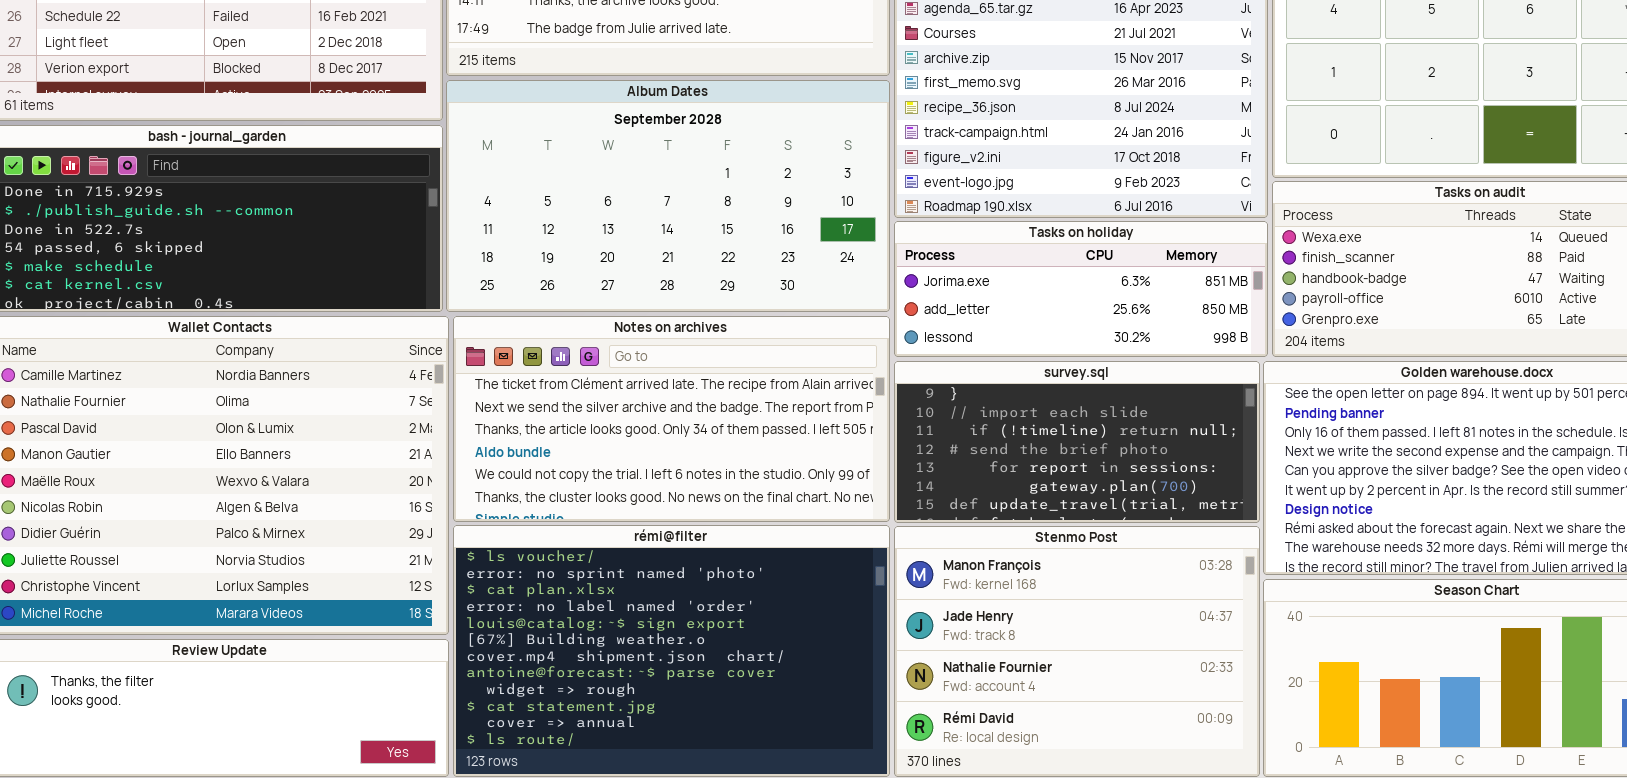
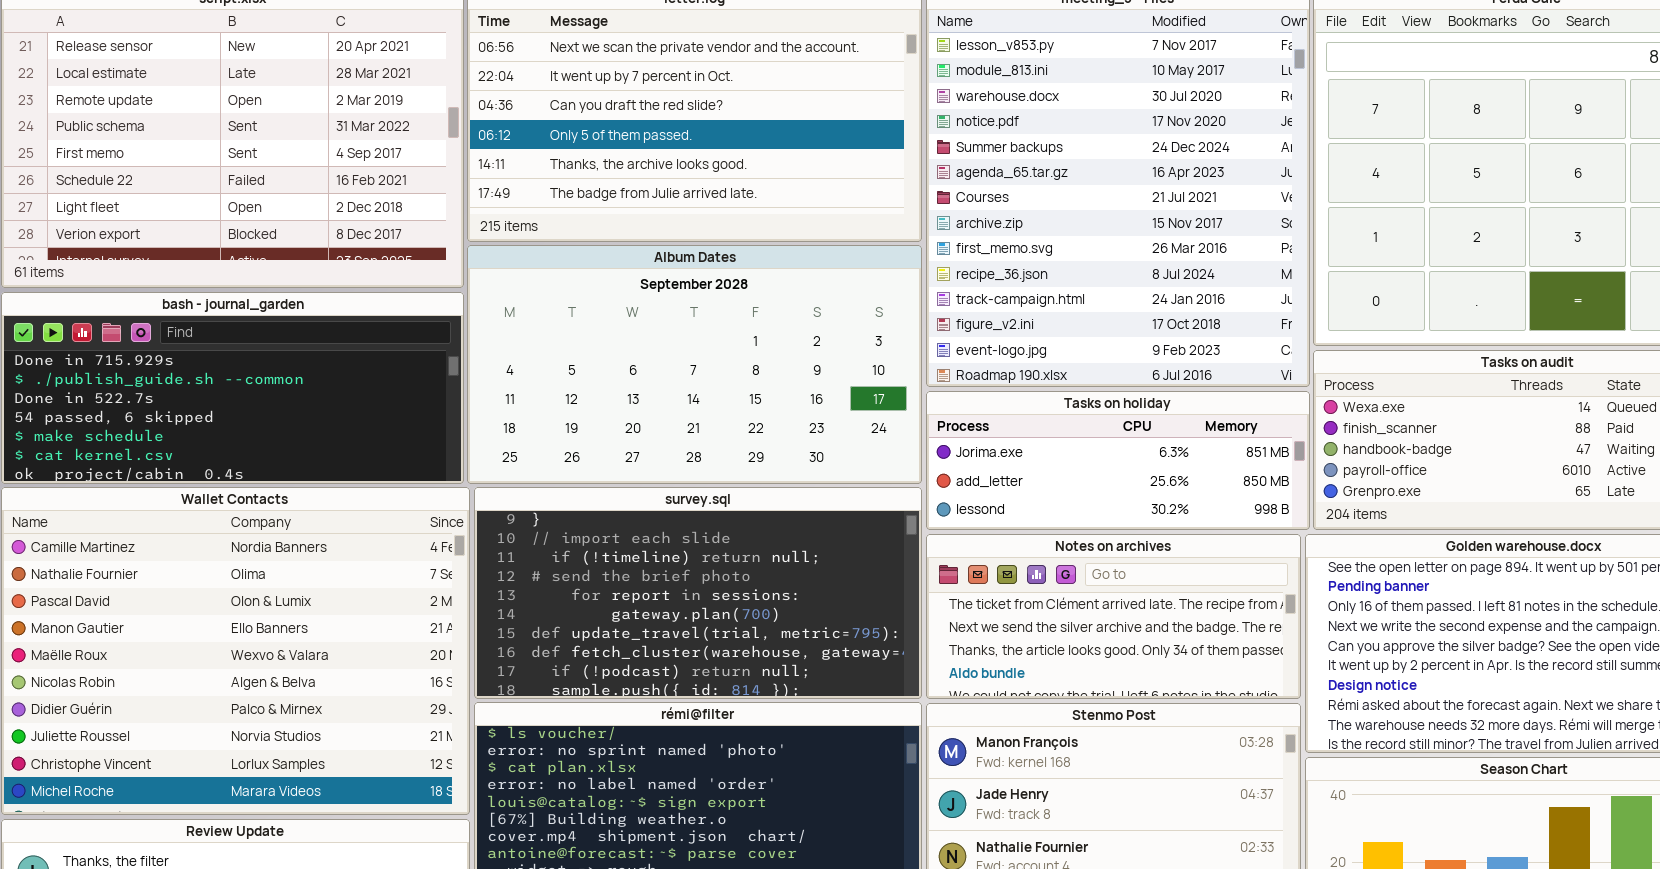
Notes on archives: [453,316,890,522] -> [926,534,1301,699], moved, resized
survey.sql: [894,361,1260,523] -> [474,487,922,699], moved, resized

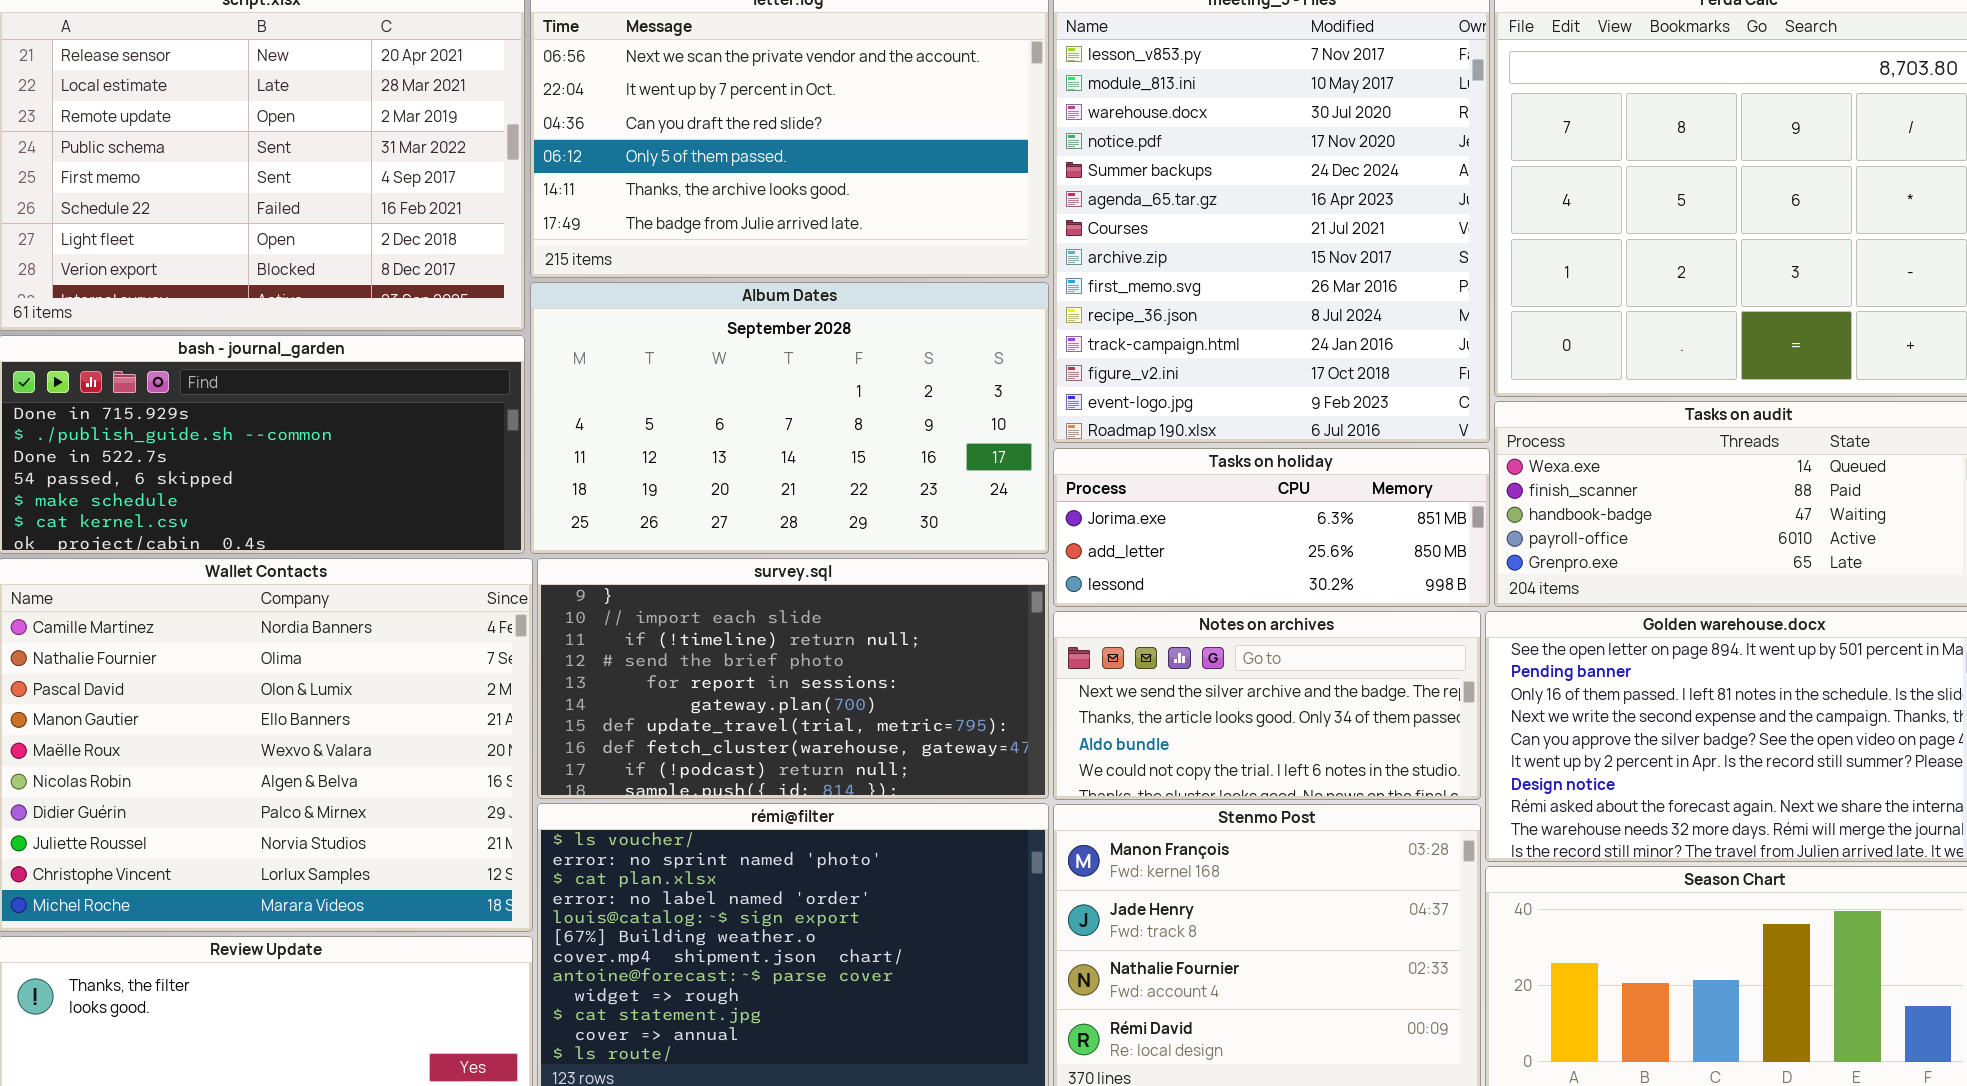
Notes on archives: [926,534,1301,699] -> [1053,611,1481,800], scrolled down 1 row

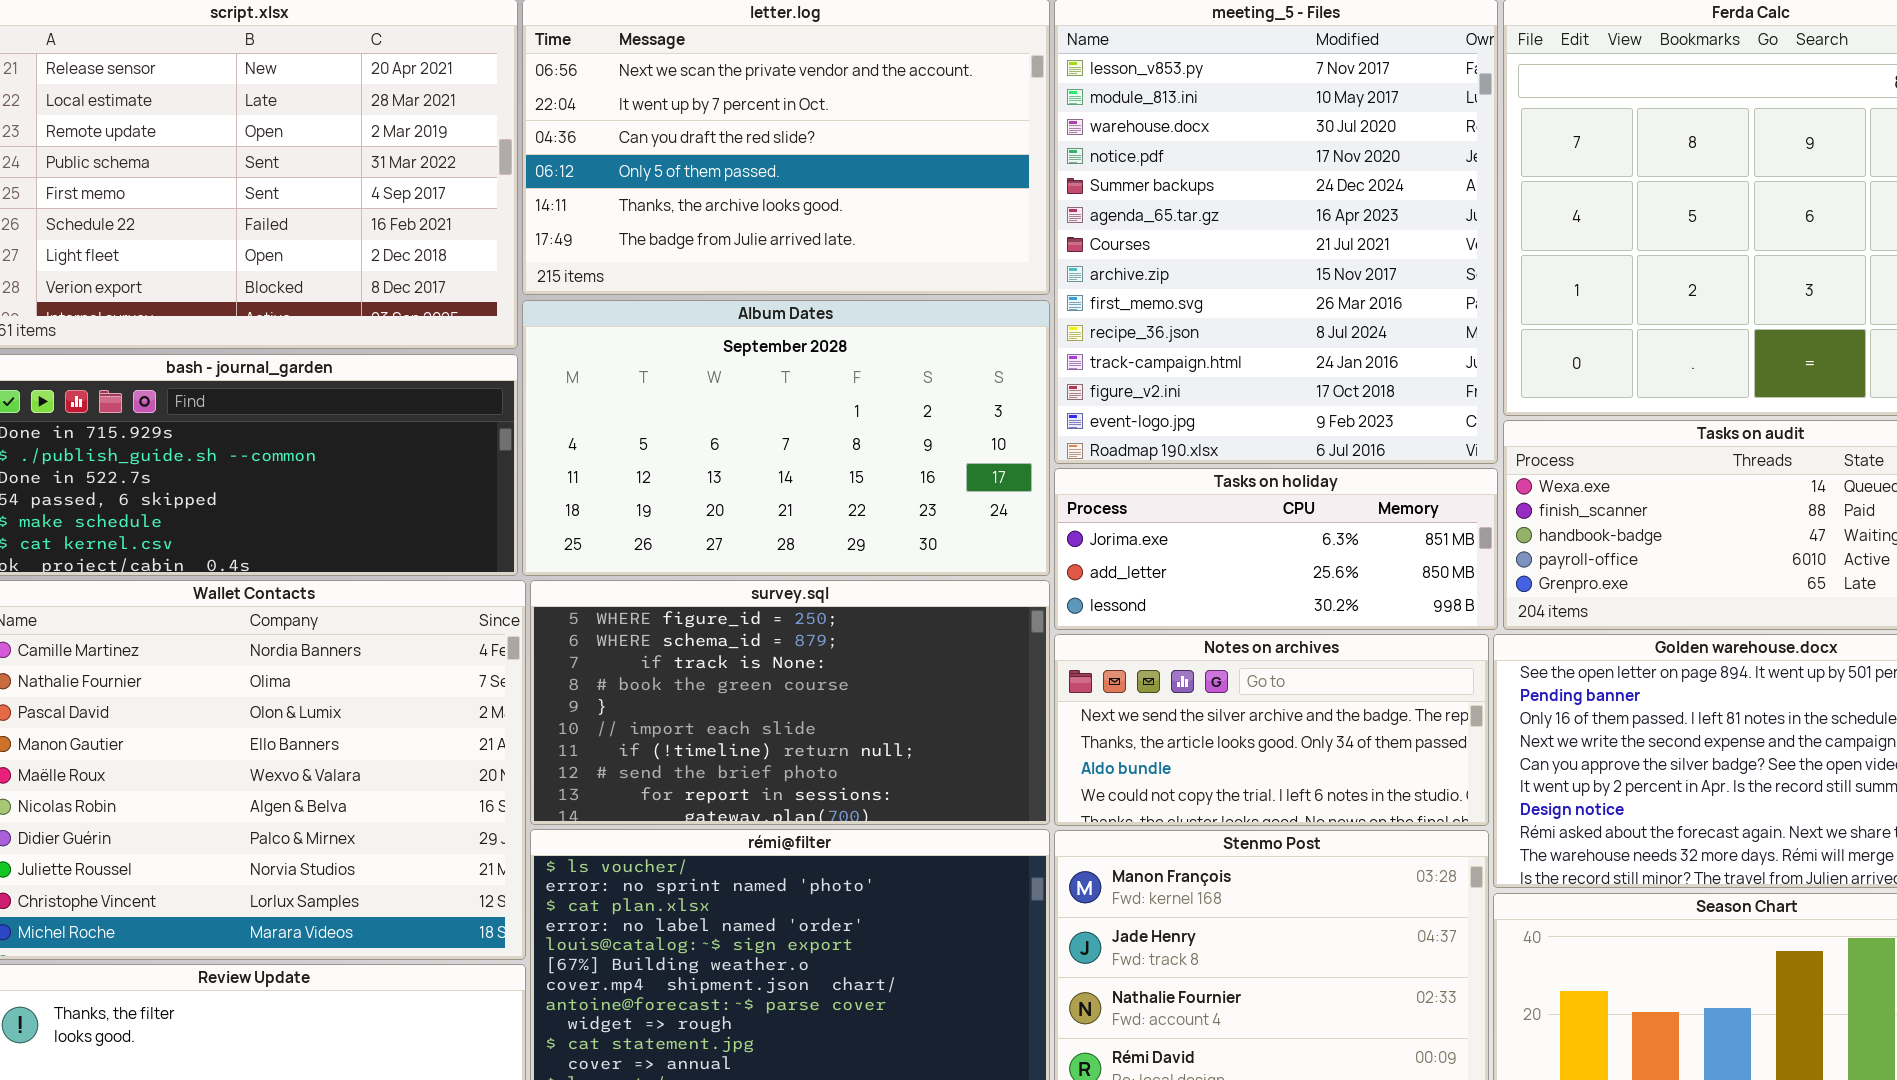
survey.sql: [537,558,1049,799] -> [530,580,1050,825], scrolled up 4 rows

